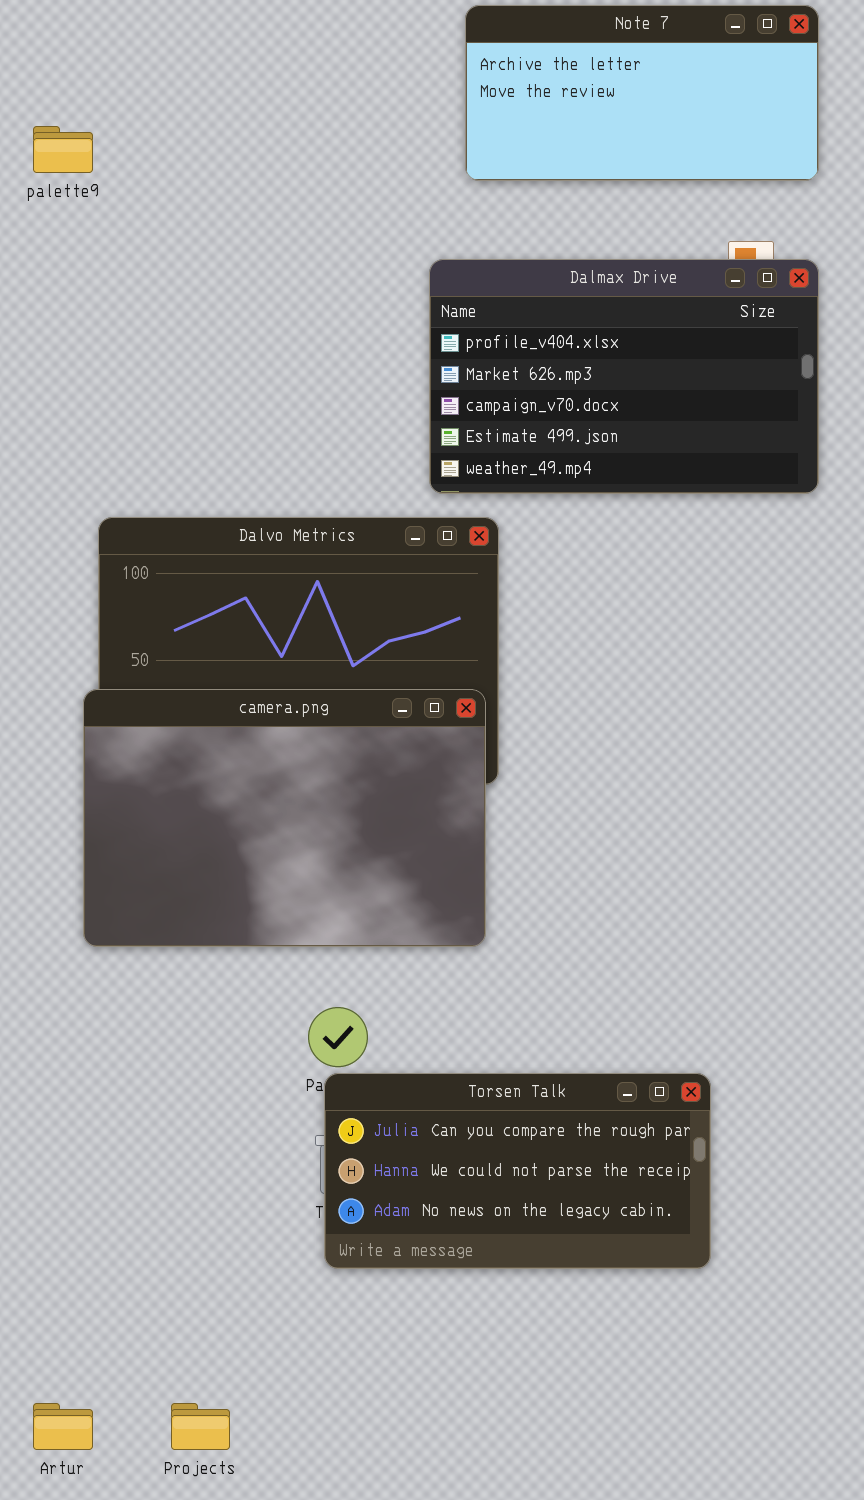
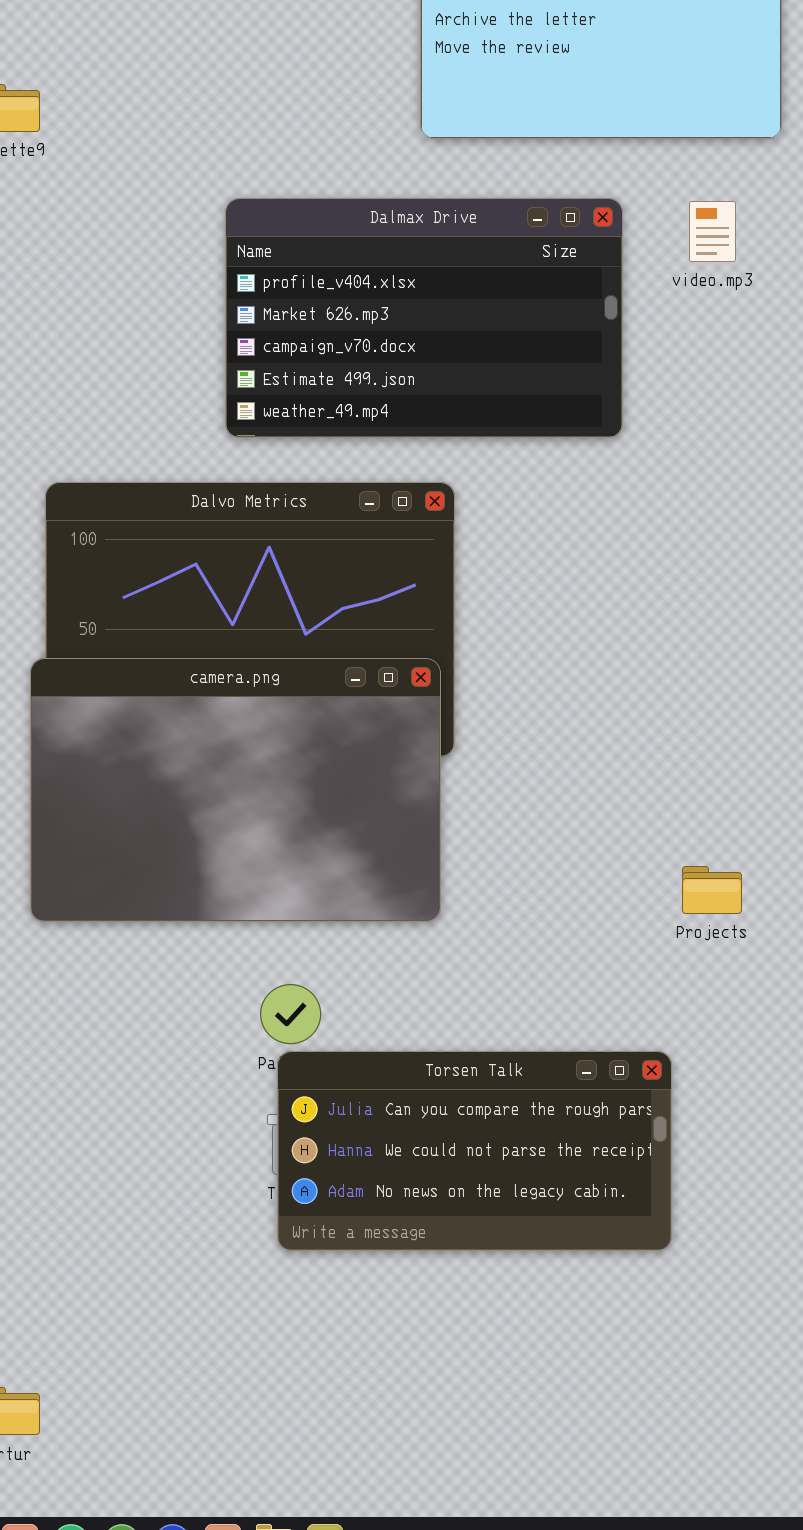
Dalmax Drive: [429,259,819,494] -> [225,198,623,438], moved
Projects: [171,1403,230,1450] -> [682,866,742,914], moved

